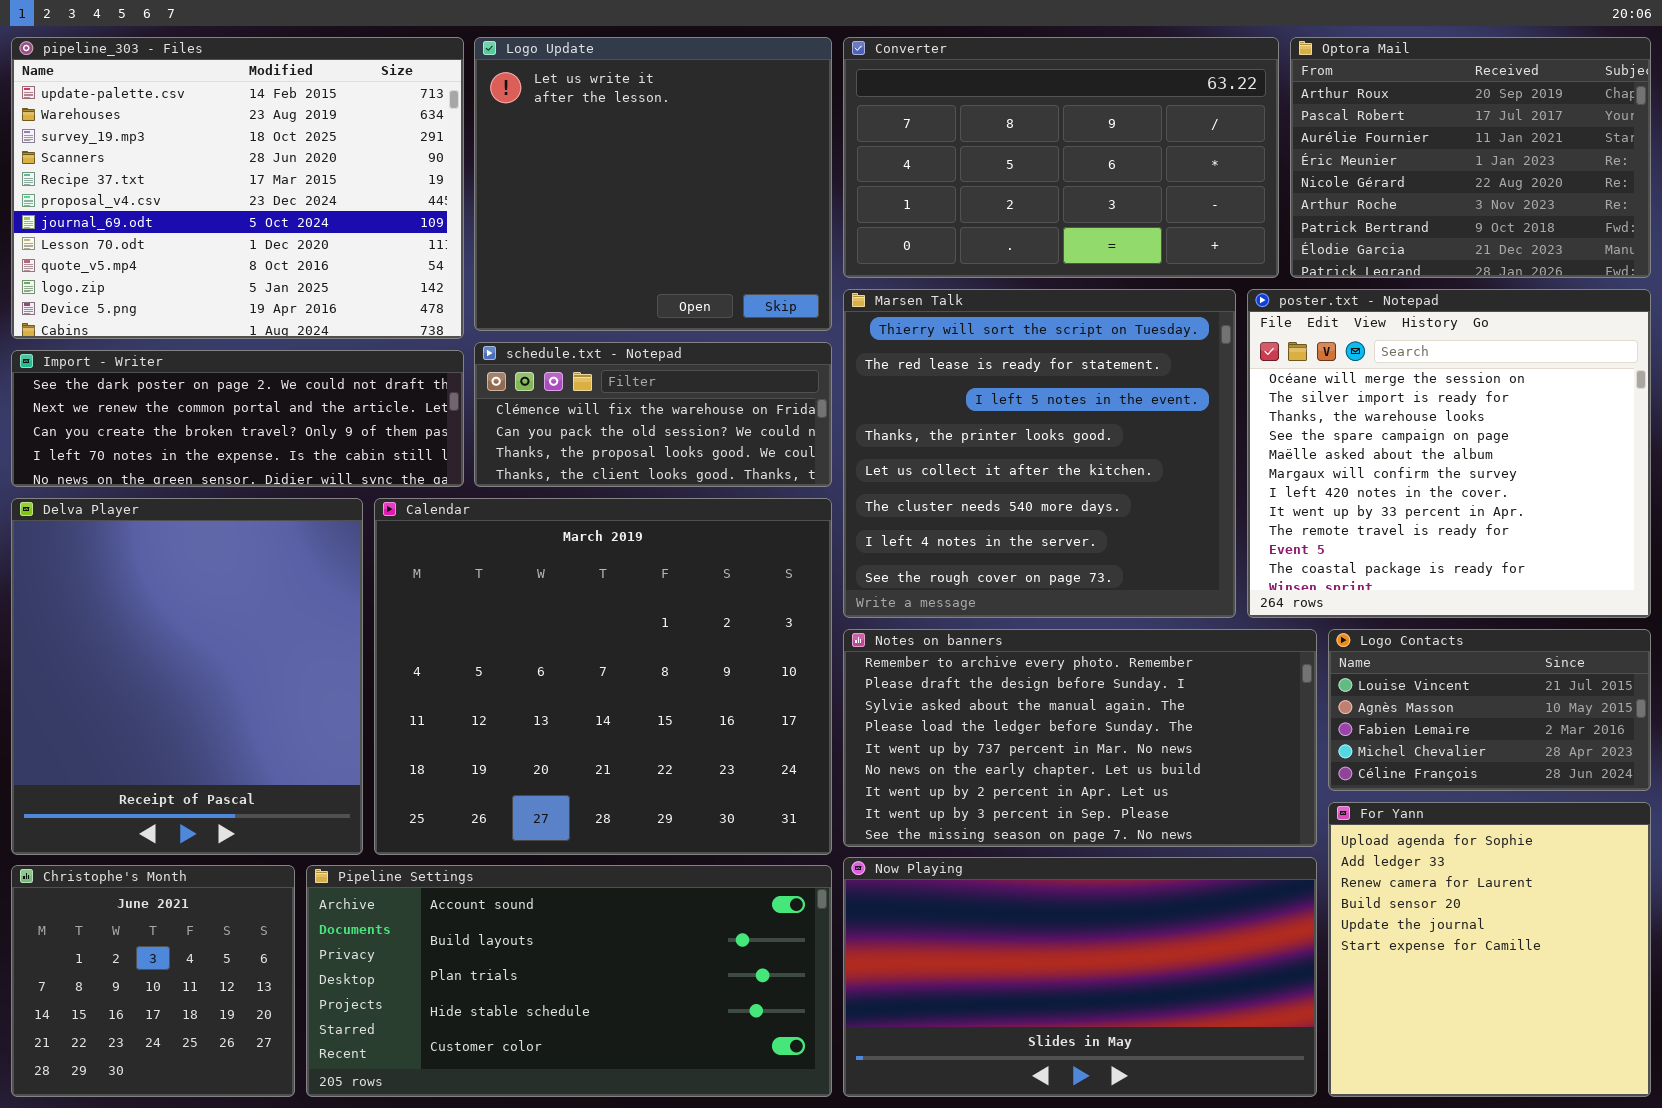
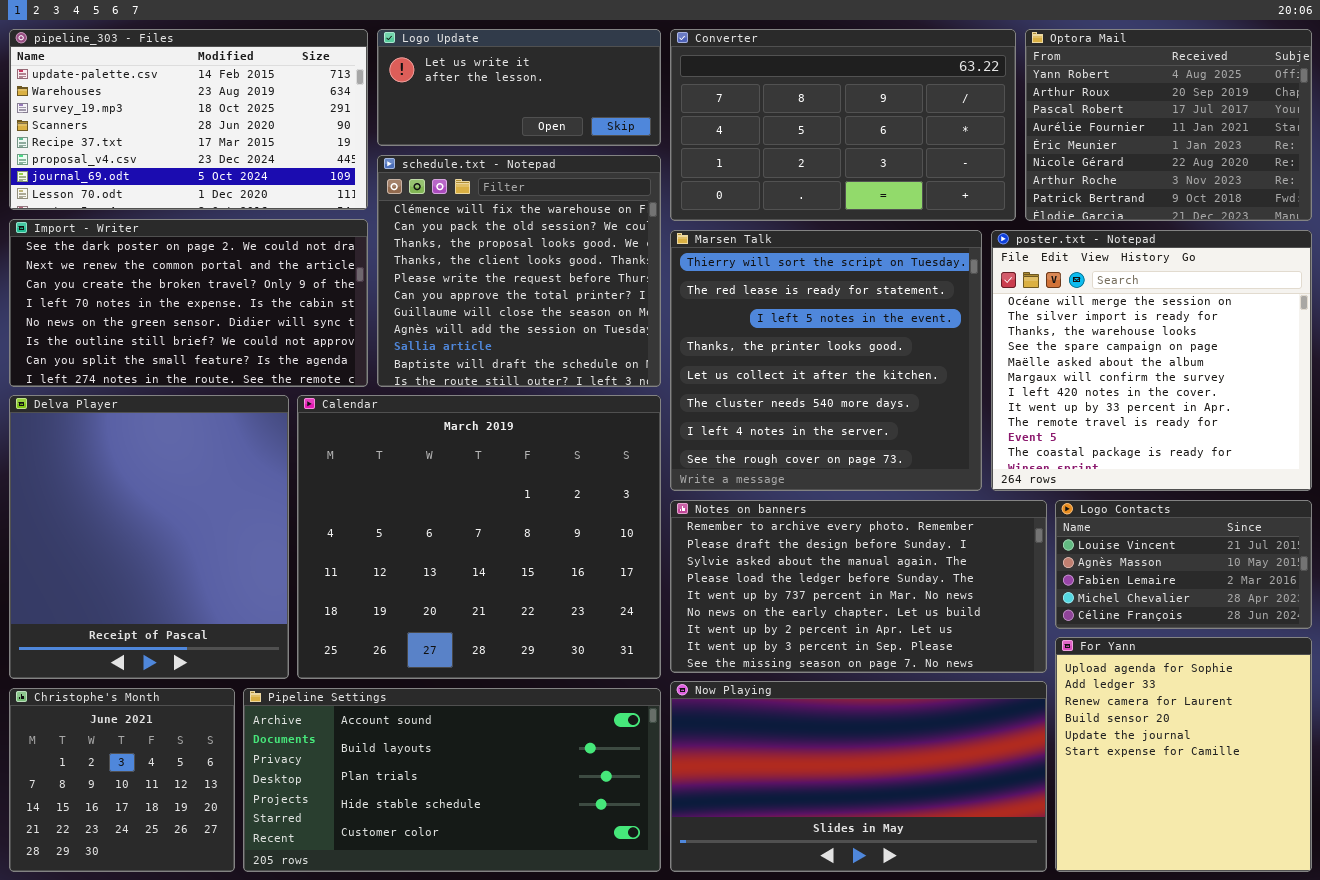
pipeline_303 - Files: [11,37,464,339] -> [9,29,368,210], resized
Logo Update: [474,37,832,331] -> [377,29,661,146], resized
Optora Mail: [1290,37,1651,278] -> [1025,29,1312,221], scrolled up 1 row
schedule.txt - Notepad: [474,342,832,487] -> [377,155,661,387], resized
Import - Writer: [11,350,464,487] -> [9,219,368,387], resized

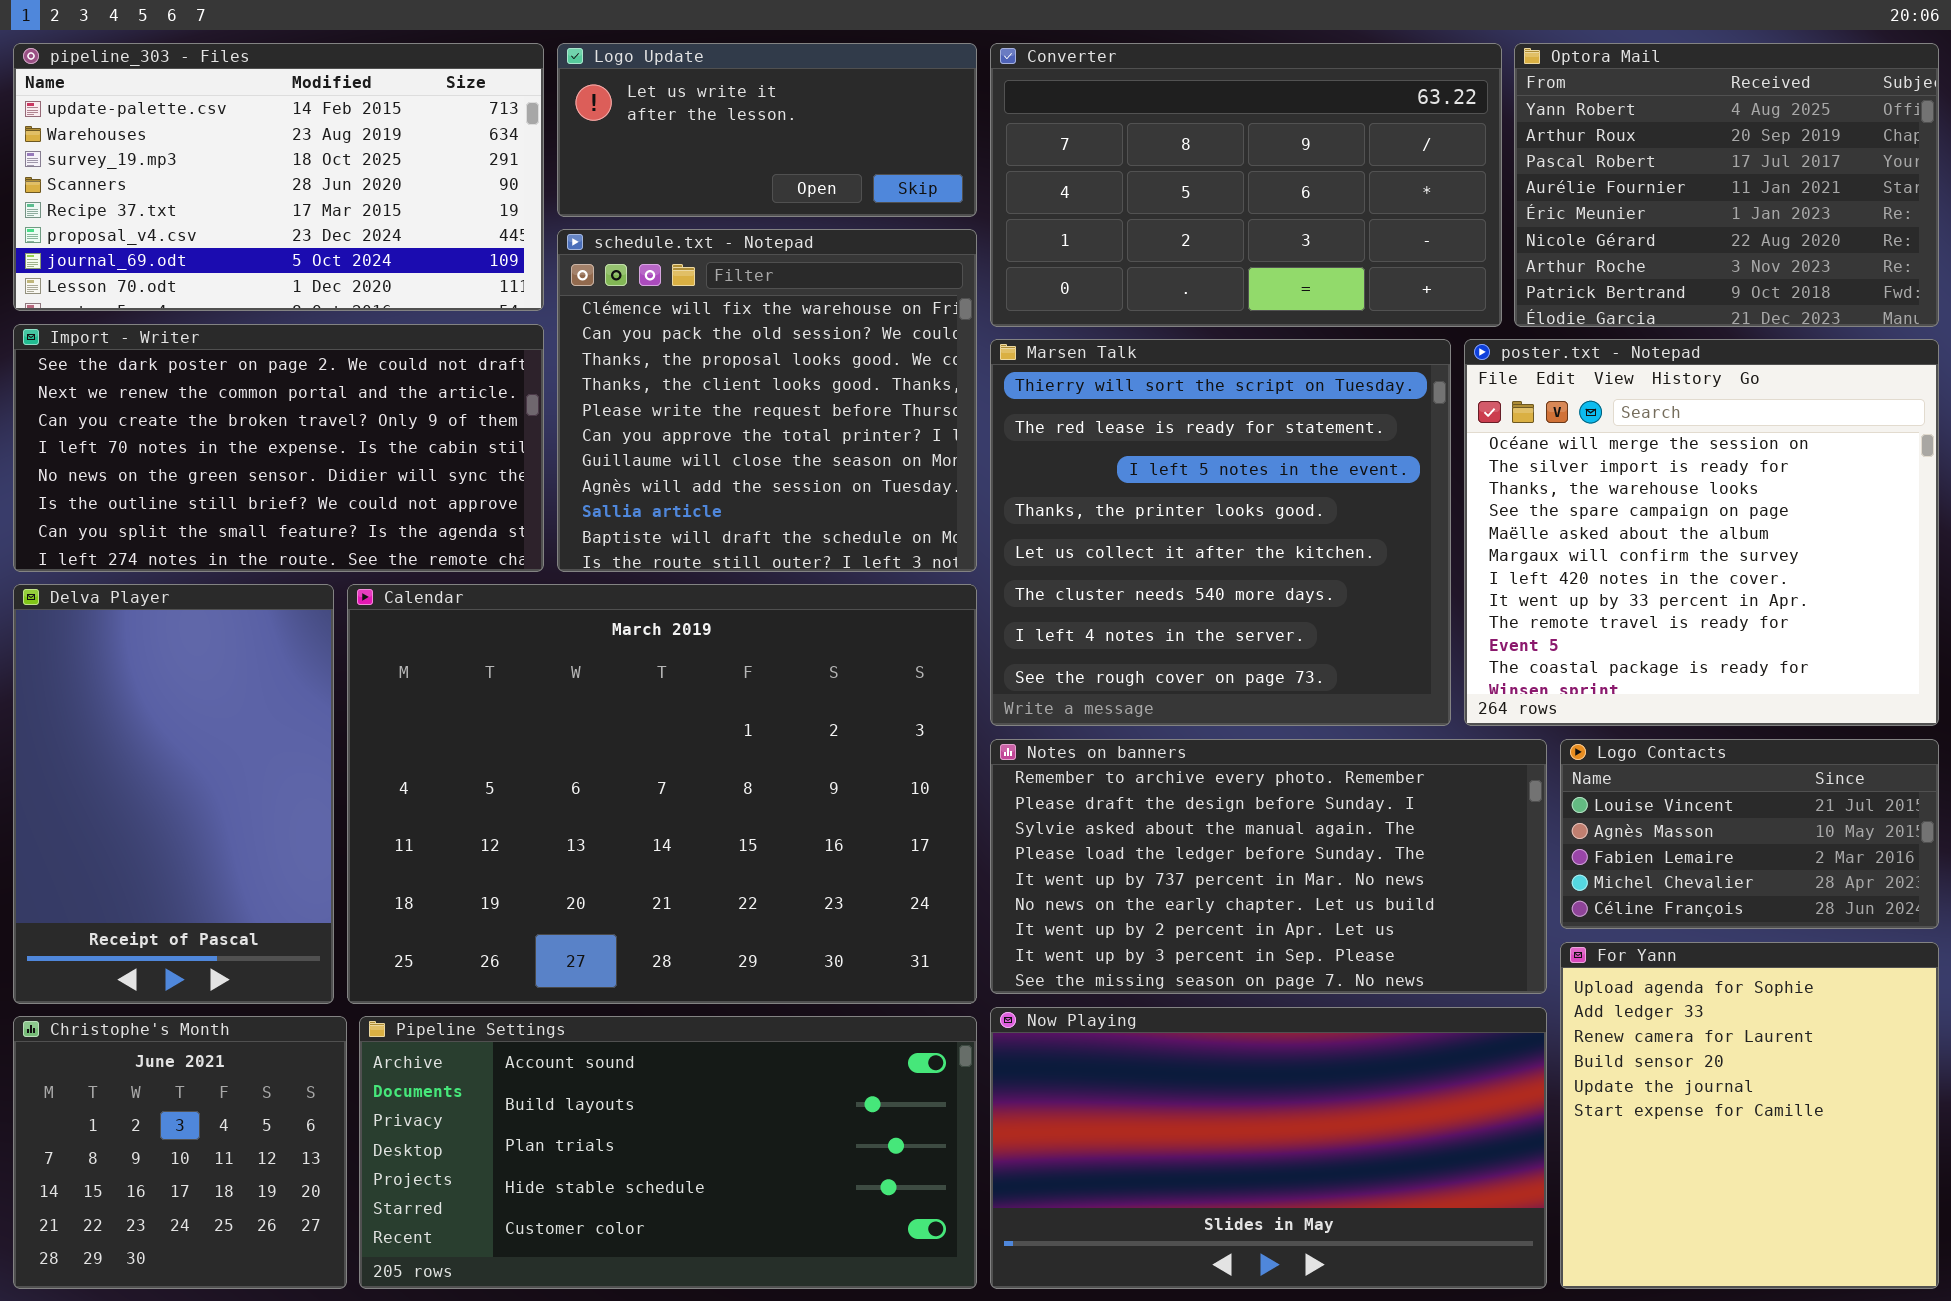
Delva Player: [9,395,289,679] -> [13,584,334,1004], resized
Calendar: [297,395,661,679] -> [347,584,977,1004], resized

